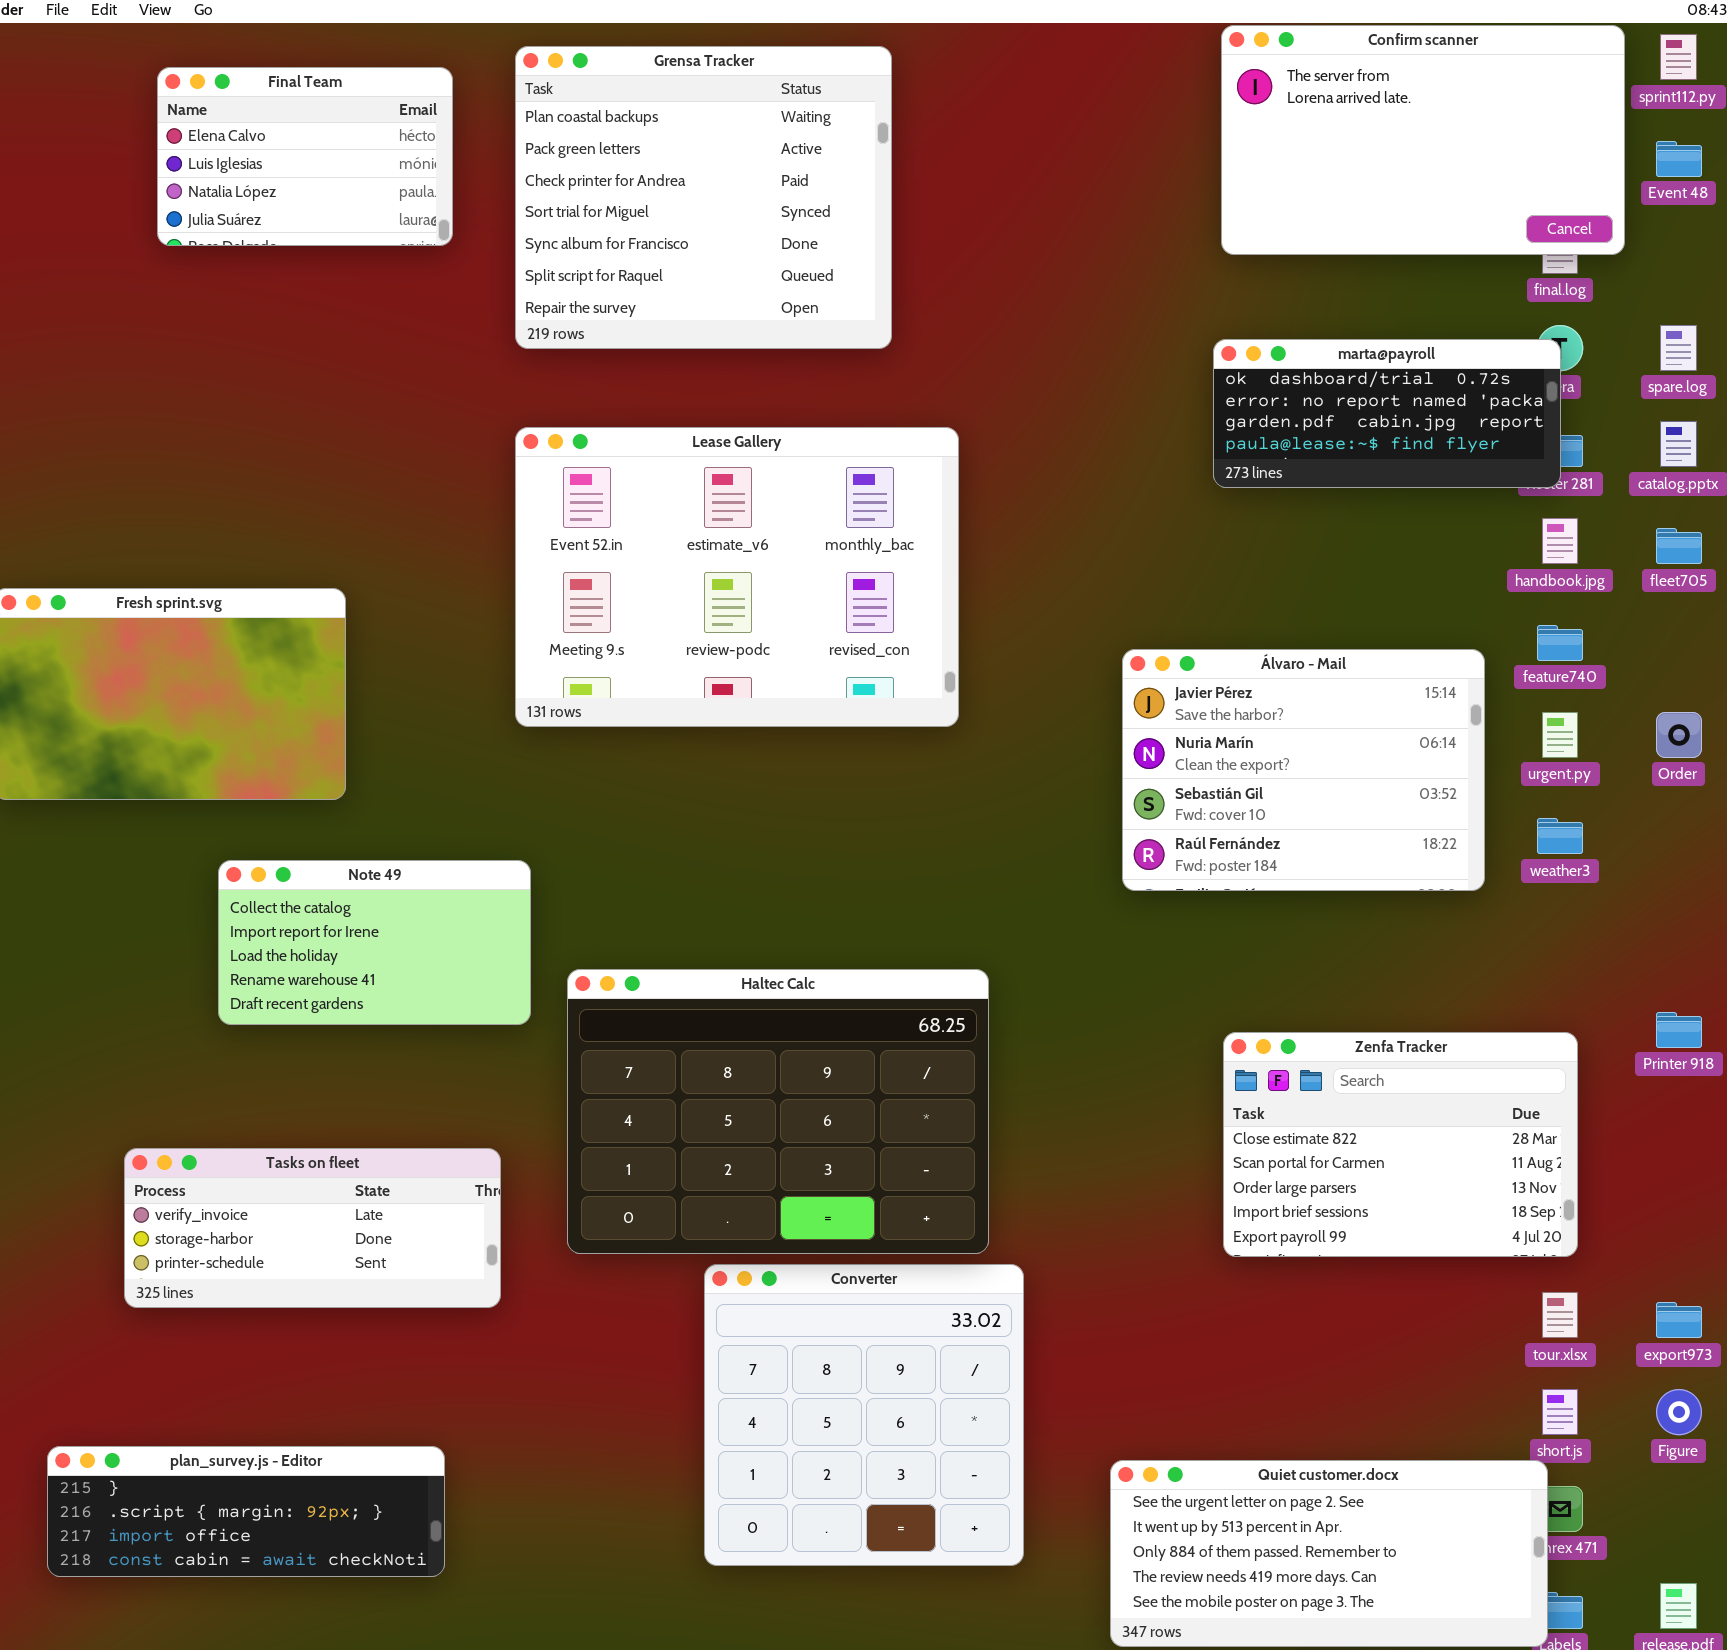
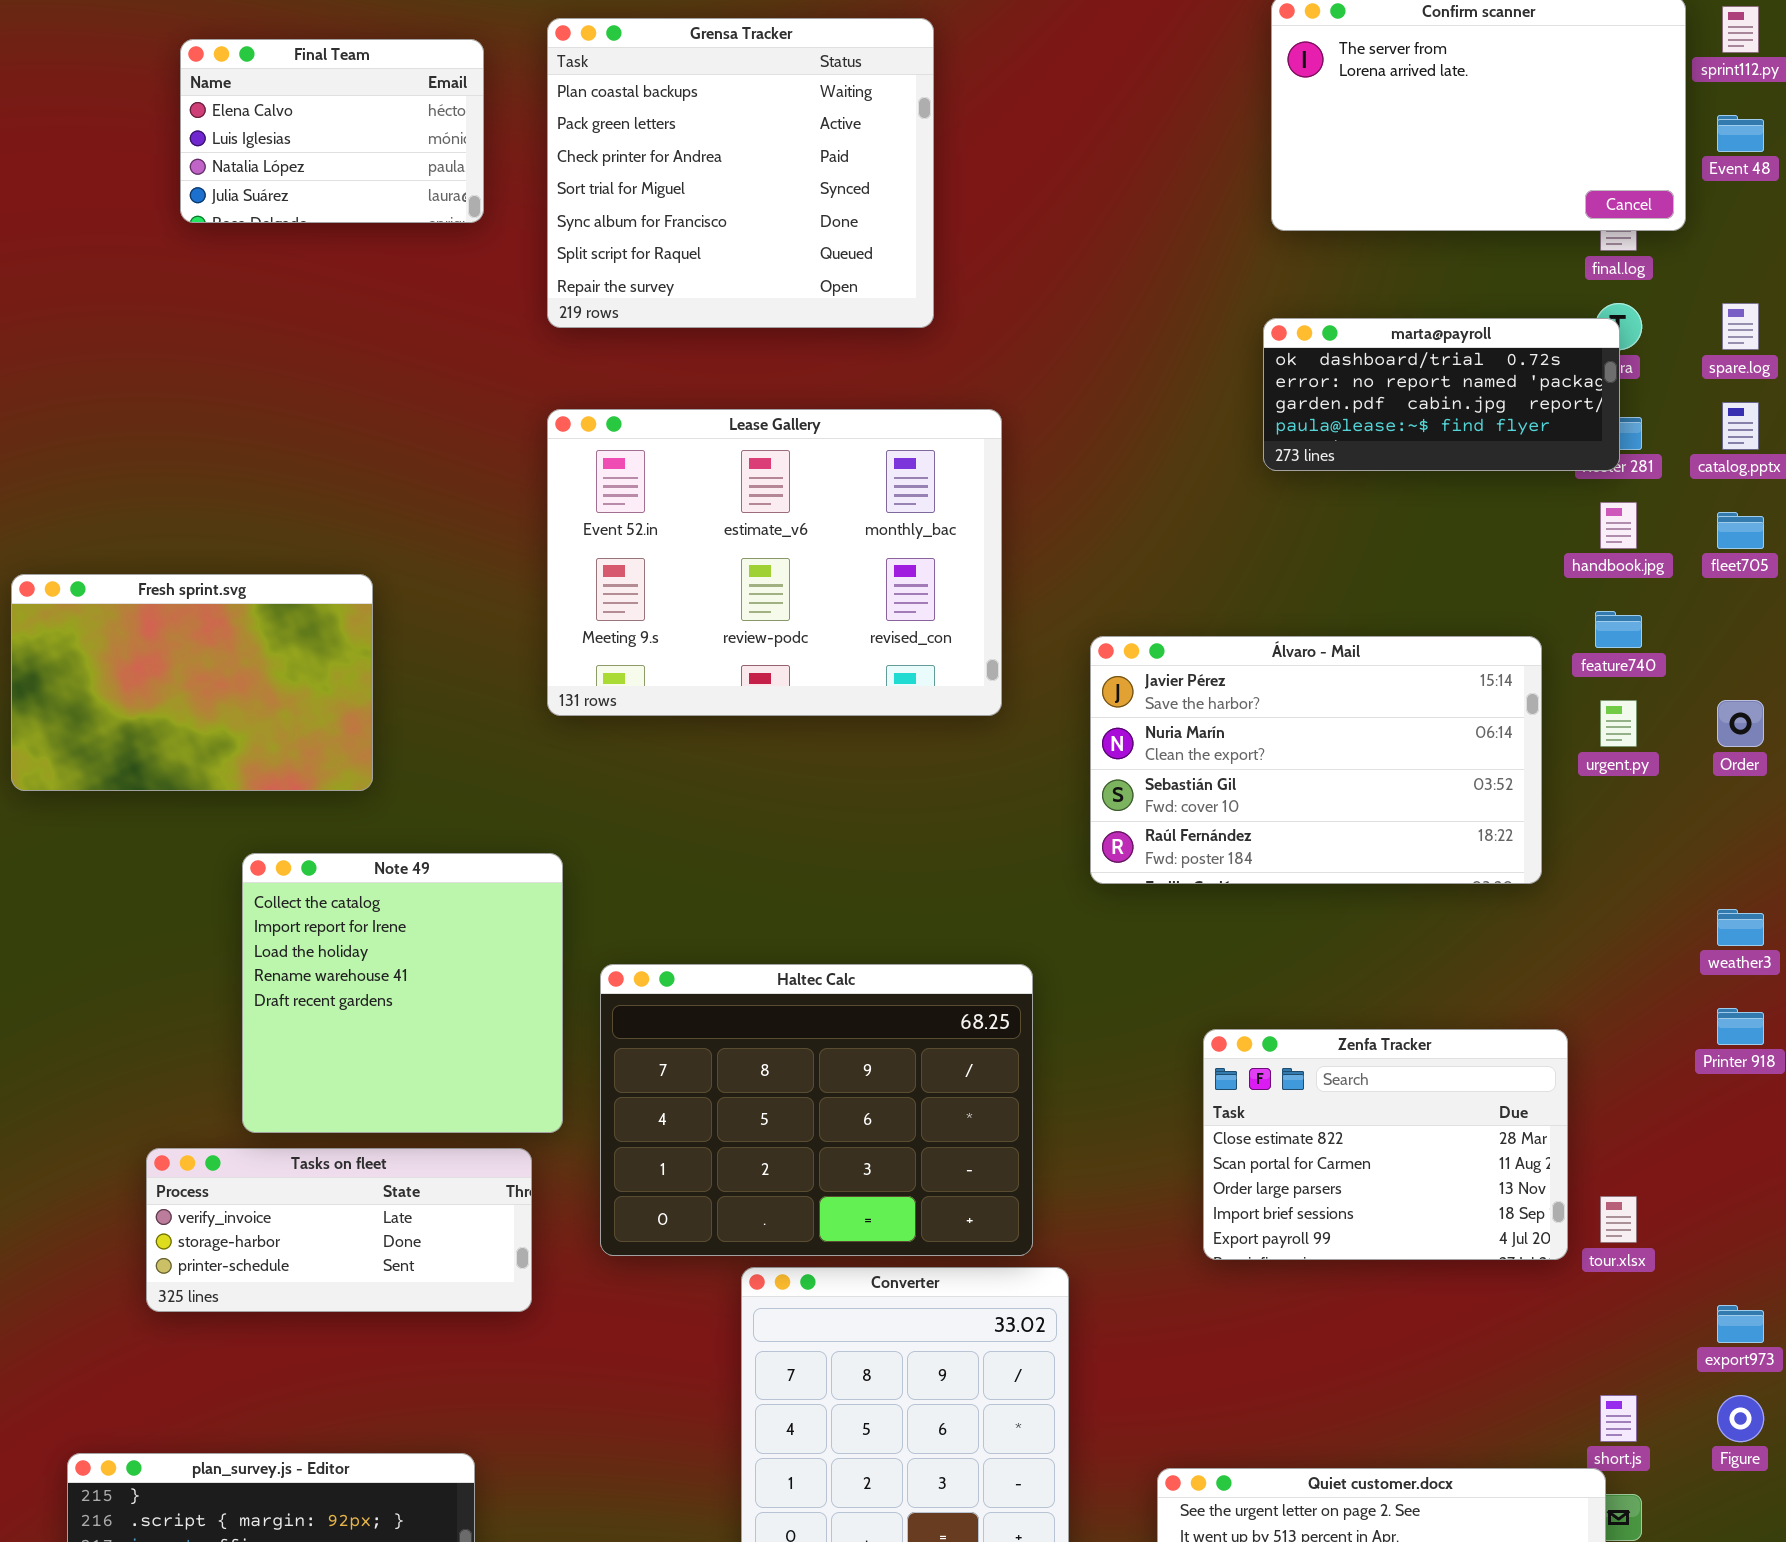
Álvaro - Mail: [1122,649,1485,891] -> [1090,636,1542,884], resized
weather3: [1537,818,1583,854] -> [1717,909,1764,946], moved
Note 49: [218,860,531,1025] -> [242,853,563,1133], resized
Zenfa Tracker: [1223,1032,1578,1257] -> [1203,1029,1568,1260], moved
tour.xlsx: [1542,1292,1578,1338] -> [1600,1196,1637,1243], moved

